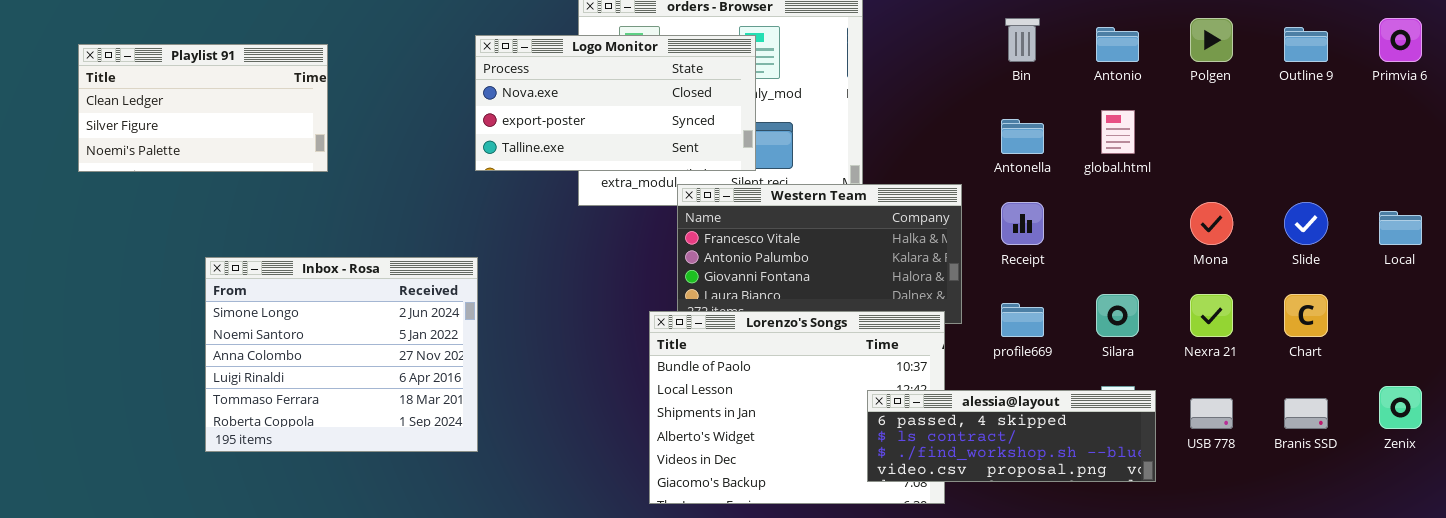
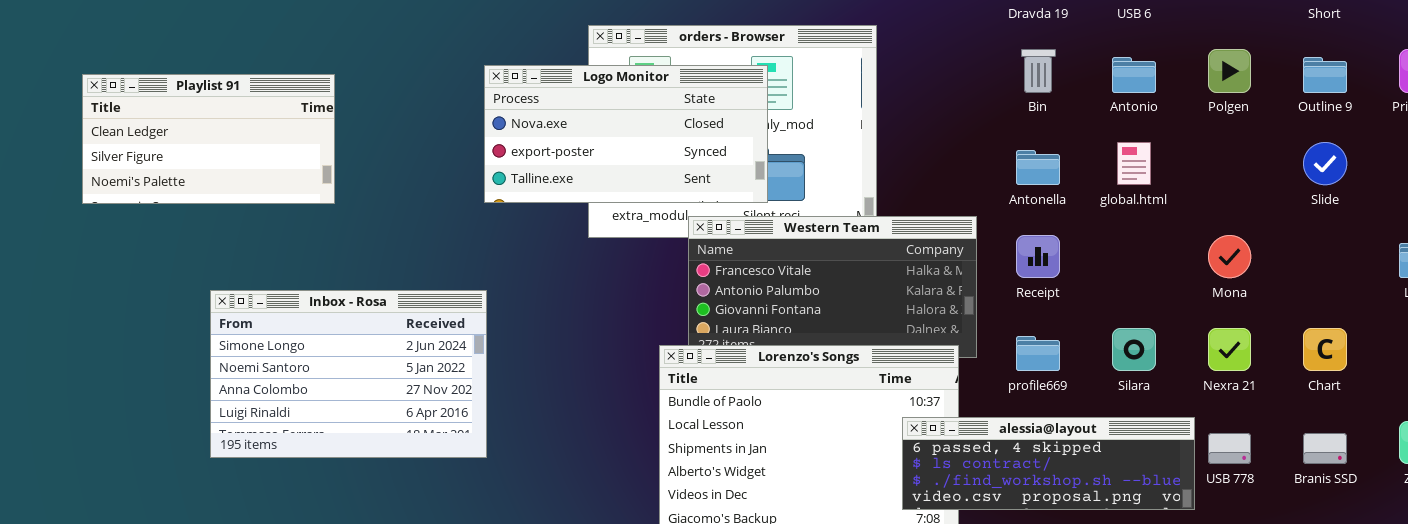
Slide: [1284,202,1328,245] -> [1303,142,1347,185], moved
Inbox - Rosa: [205,257,478,452] -> [210,290,487,458], resized
alessia@layout: [867,390,1156,482] -> [902,417,1195,510], moved

